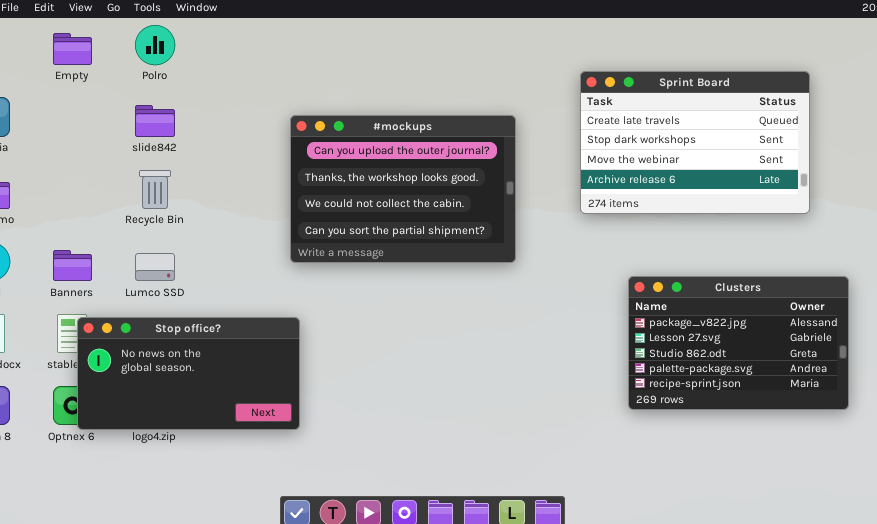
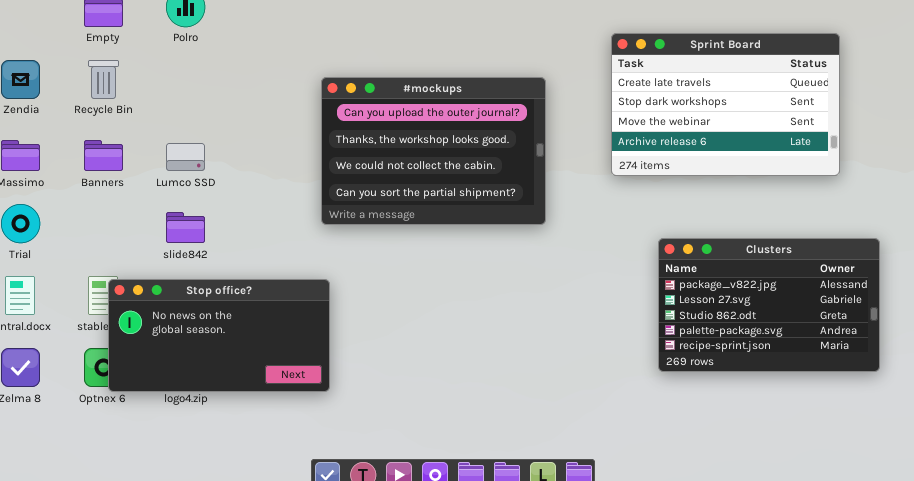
slide842: [135,105,175,137] -> [166,212,205,243], moved
Recycle Bin: [139,170,171,209] -> [88,60,119,99], moved
Banners: [53,250,92,281] -> [84,140,123,171], moved
Lumco SSD: [135,253,175,281] -> [166,143,205,171], moved

